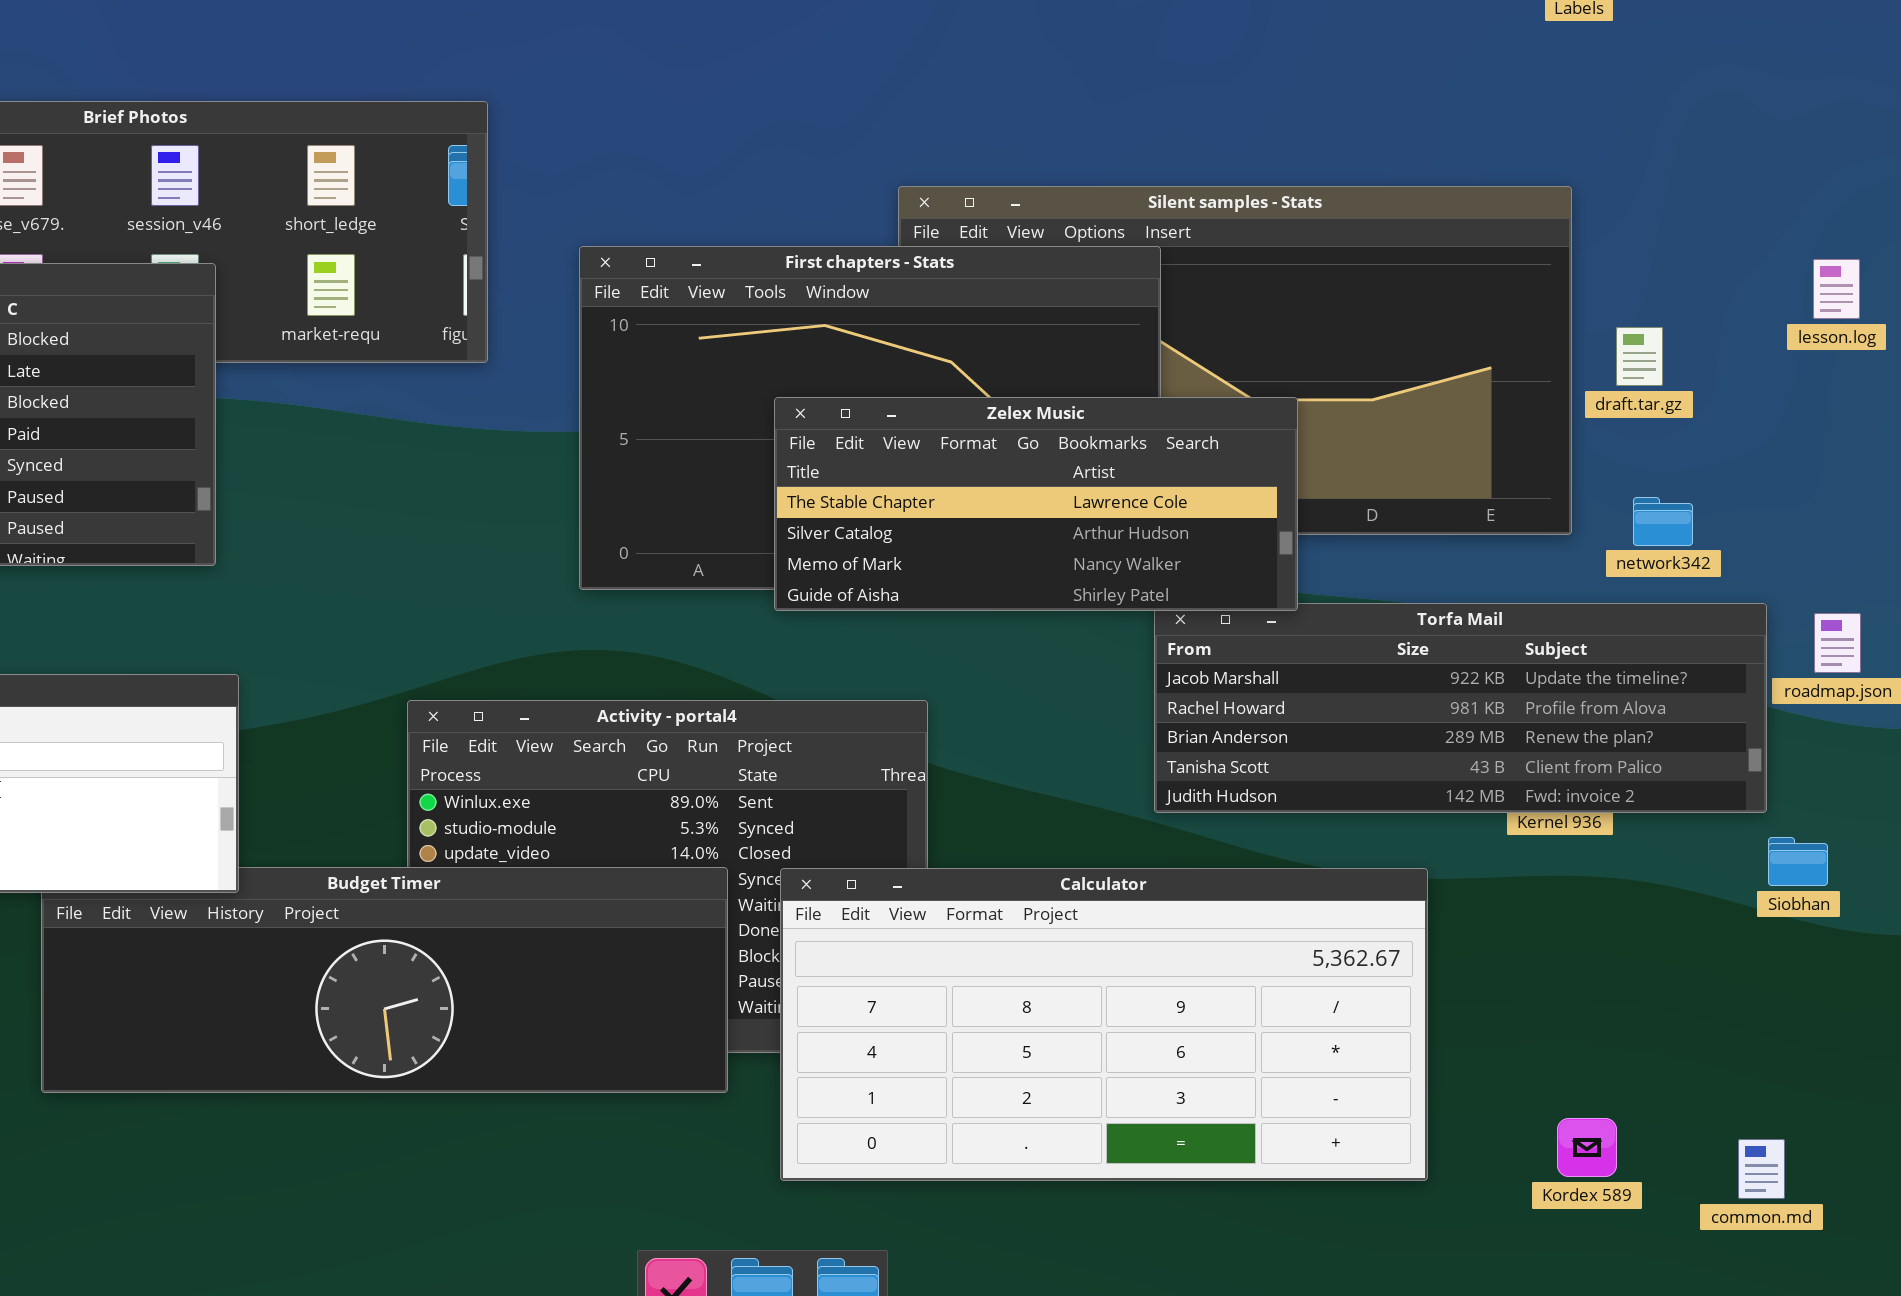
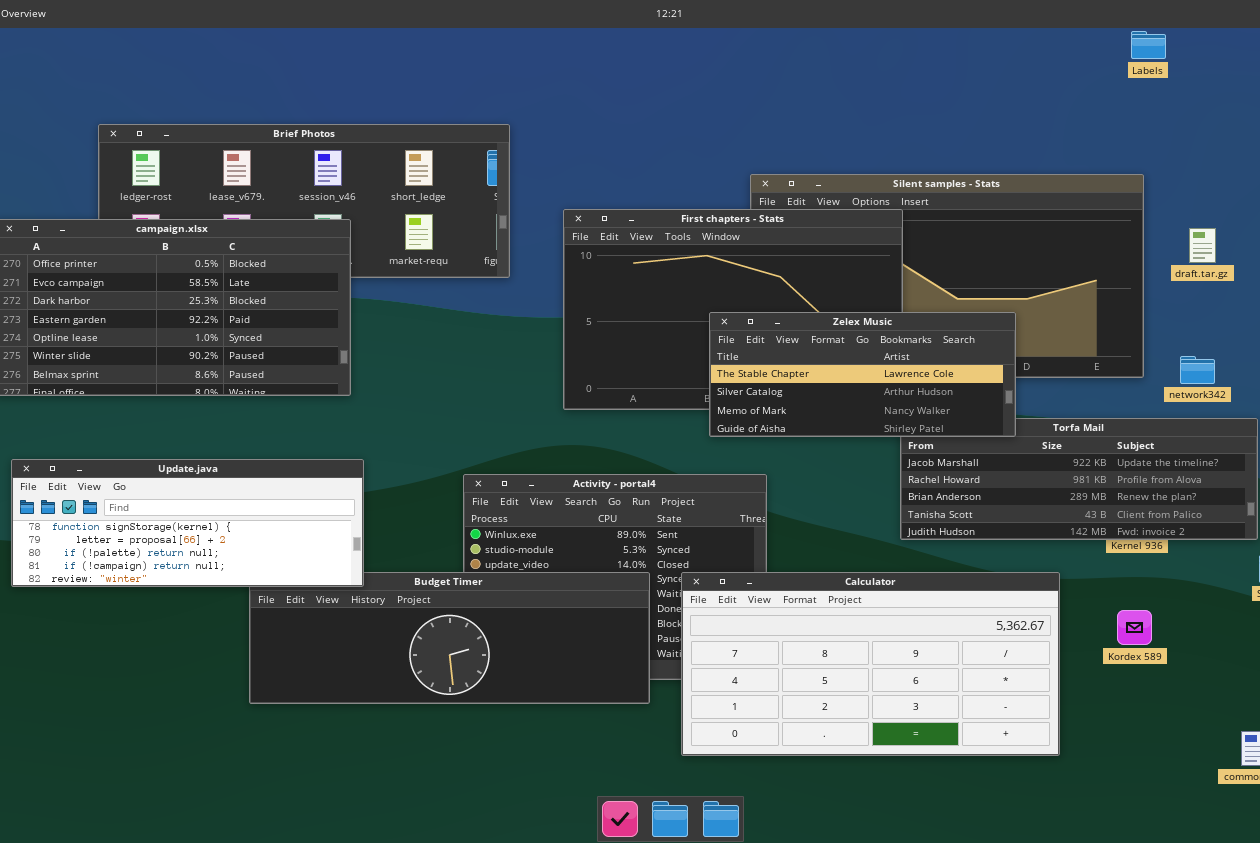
draft.tar.gz: [1616,327,1663,386] -> [1189,228,1216,263], moved
Zelex Music: [774,397,1298,611] -> [709,312,1016,437], moved
Kordex 589: [1557,1118,1617,1177] -> [1117,610,1152,645], moved

